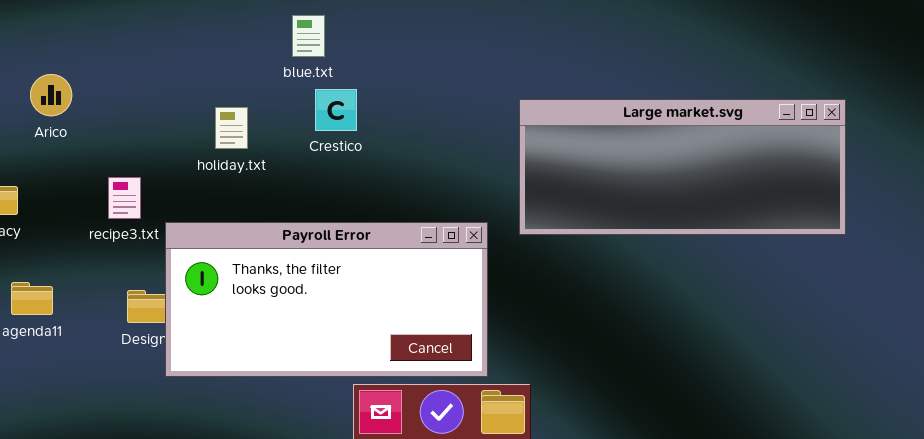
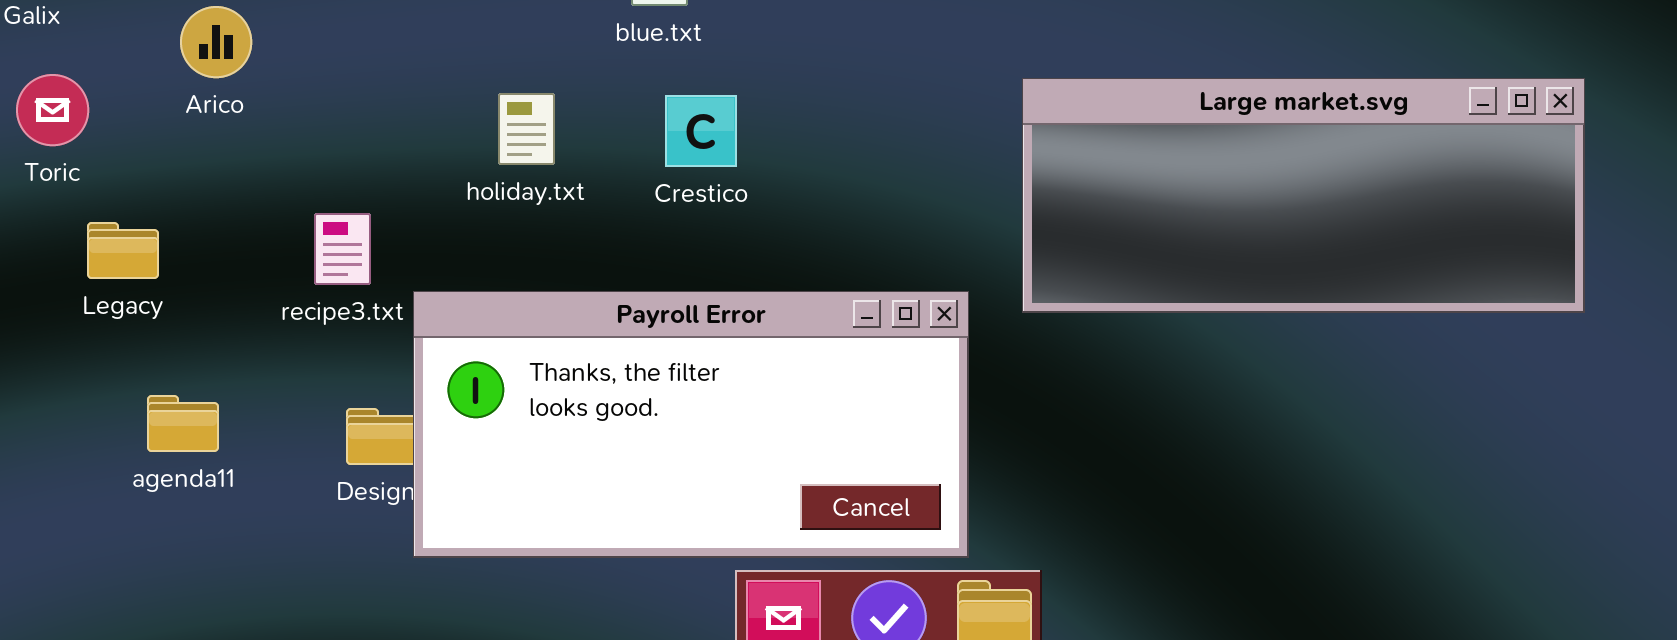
Arico: [30,74,72,116] -> [180,6,252,78], moved
Crestico: [315,89,357,131] -> [665,95,737,167], moved

